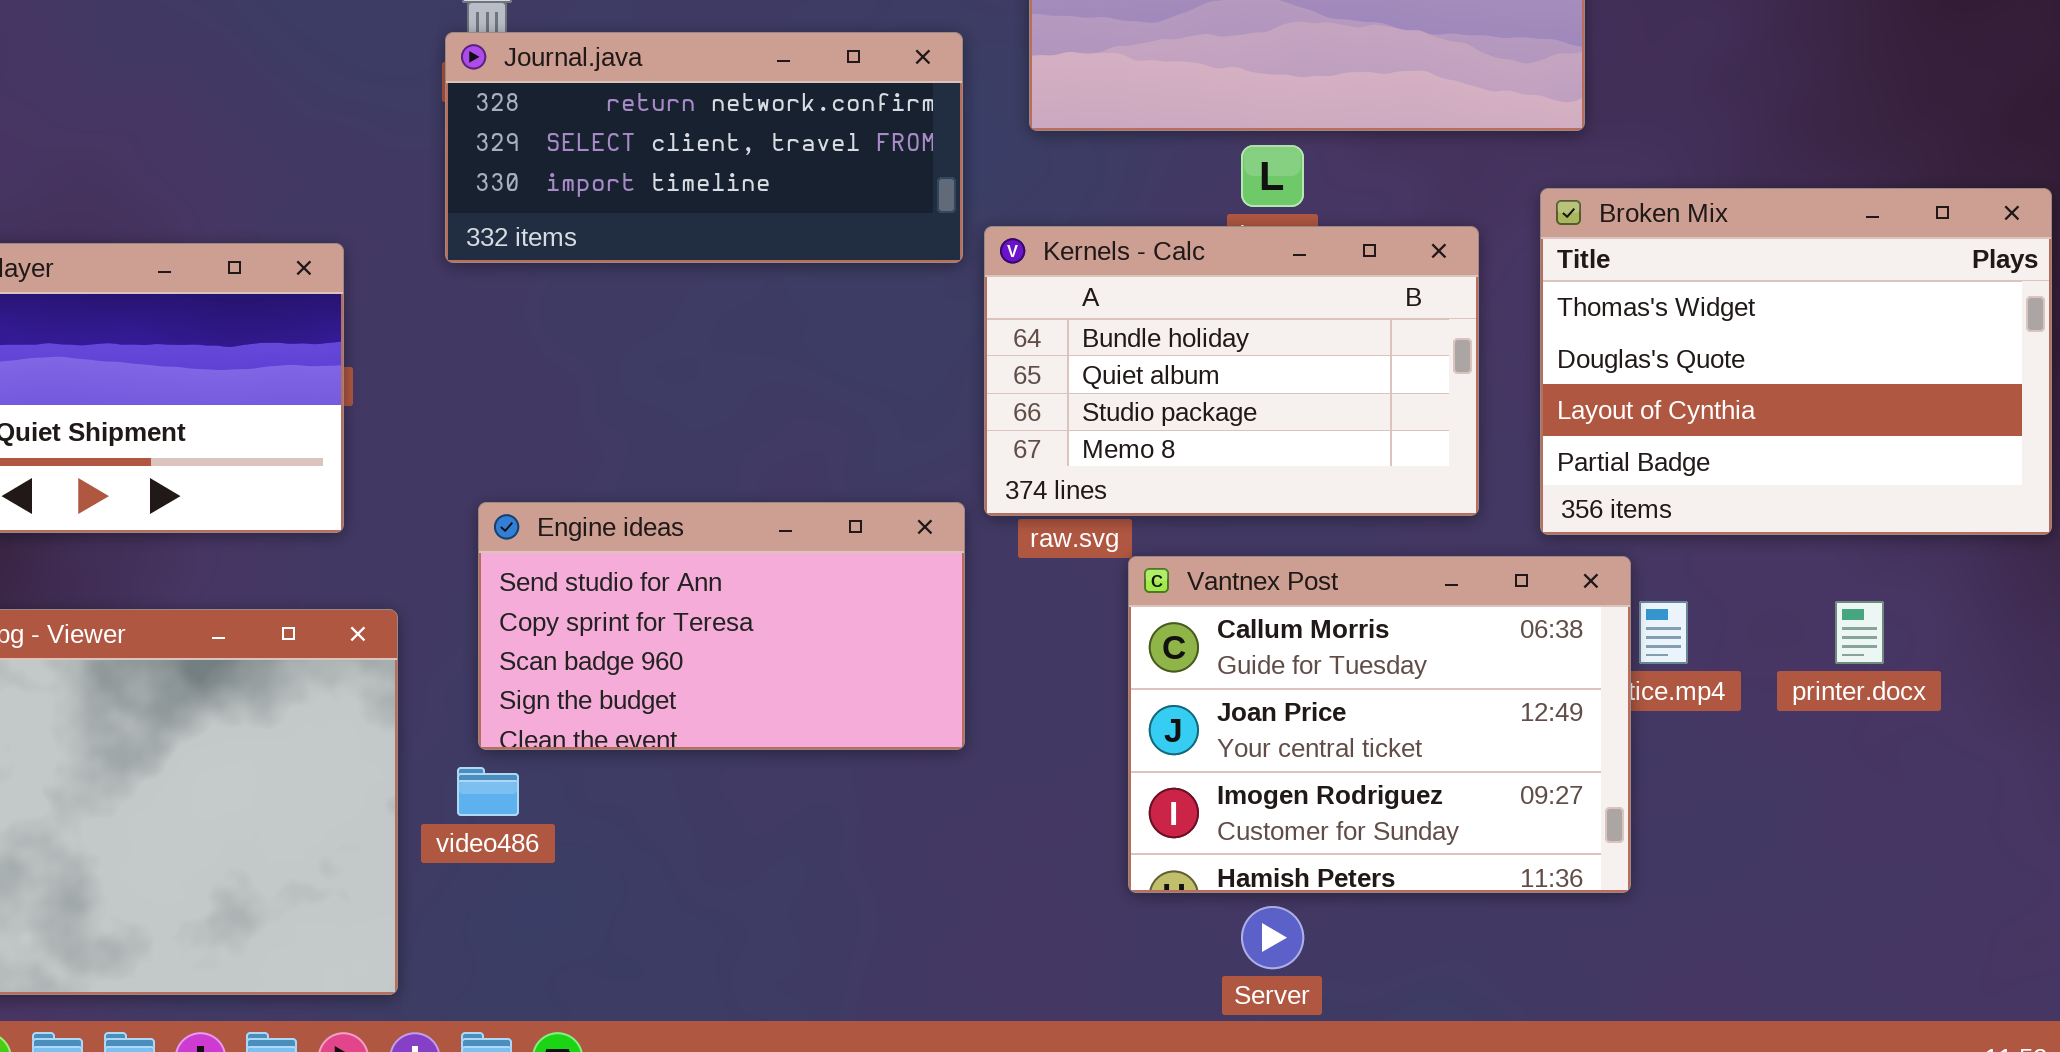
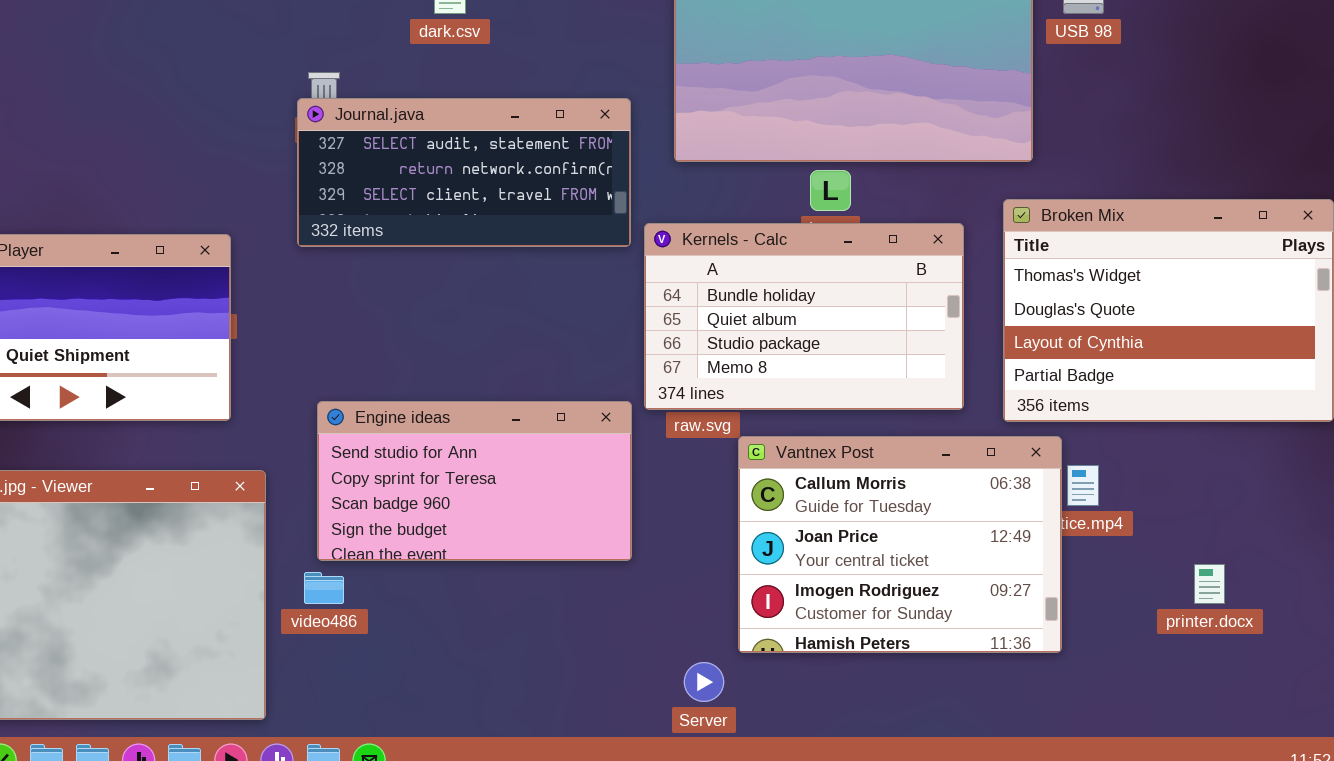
Journal.java: [445,32,963,263] -> [297,98,631,247], scrolled up 1 row
printer.docx: [1835,601,1884,664] -> [1194,564,1225,604], moved
Server: [1241,906,1304,969] -> [684,662,724,702], moved

